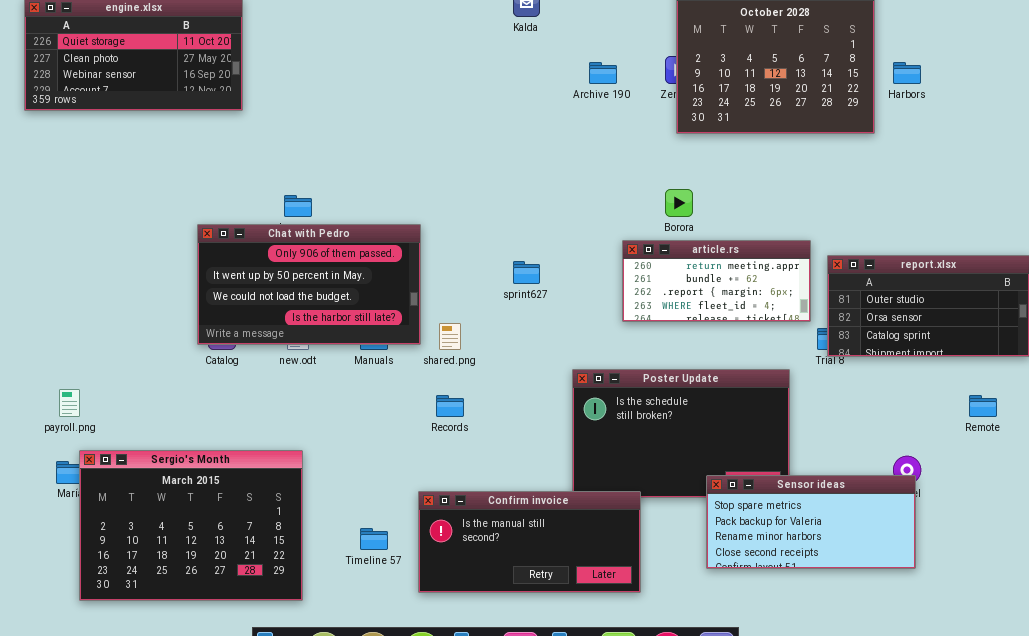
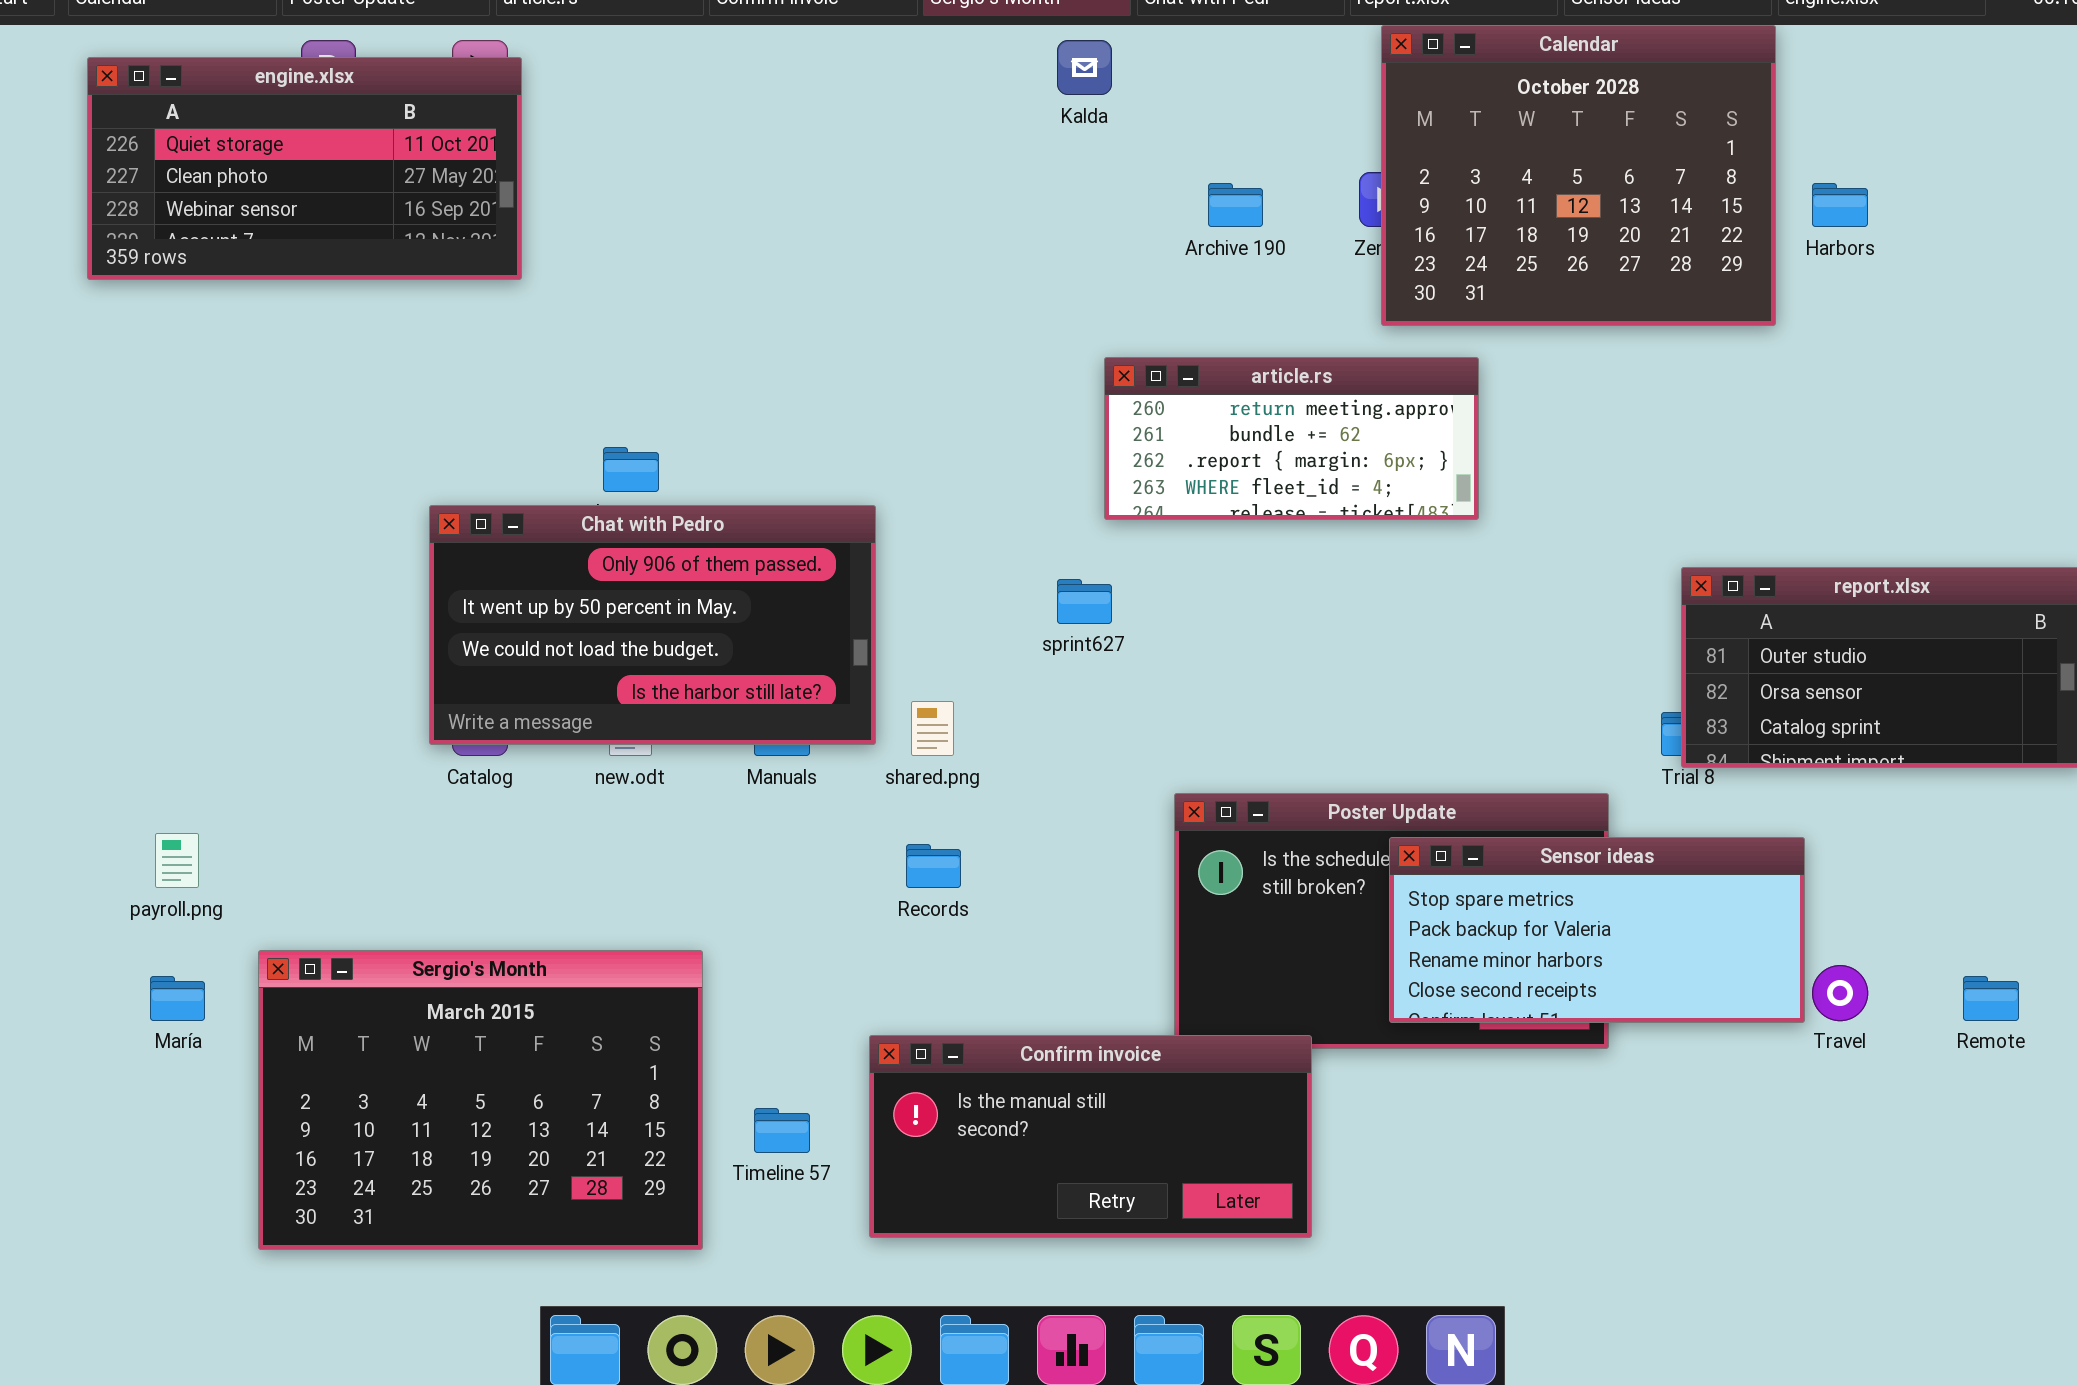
article.rs: [622,240,811,322] -> [1104,357,1479,520], moved
Remote: [969,395,997,417] -> [1963,976,2019,1021], moved
Sergio's Month: [79,450,303,601] -> [258,950,703,1250], moved
Sensor ideas: [706,475,916,569] -> [1389,837,1805,1023], moved

